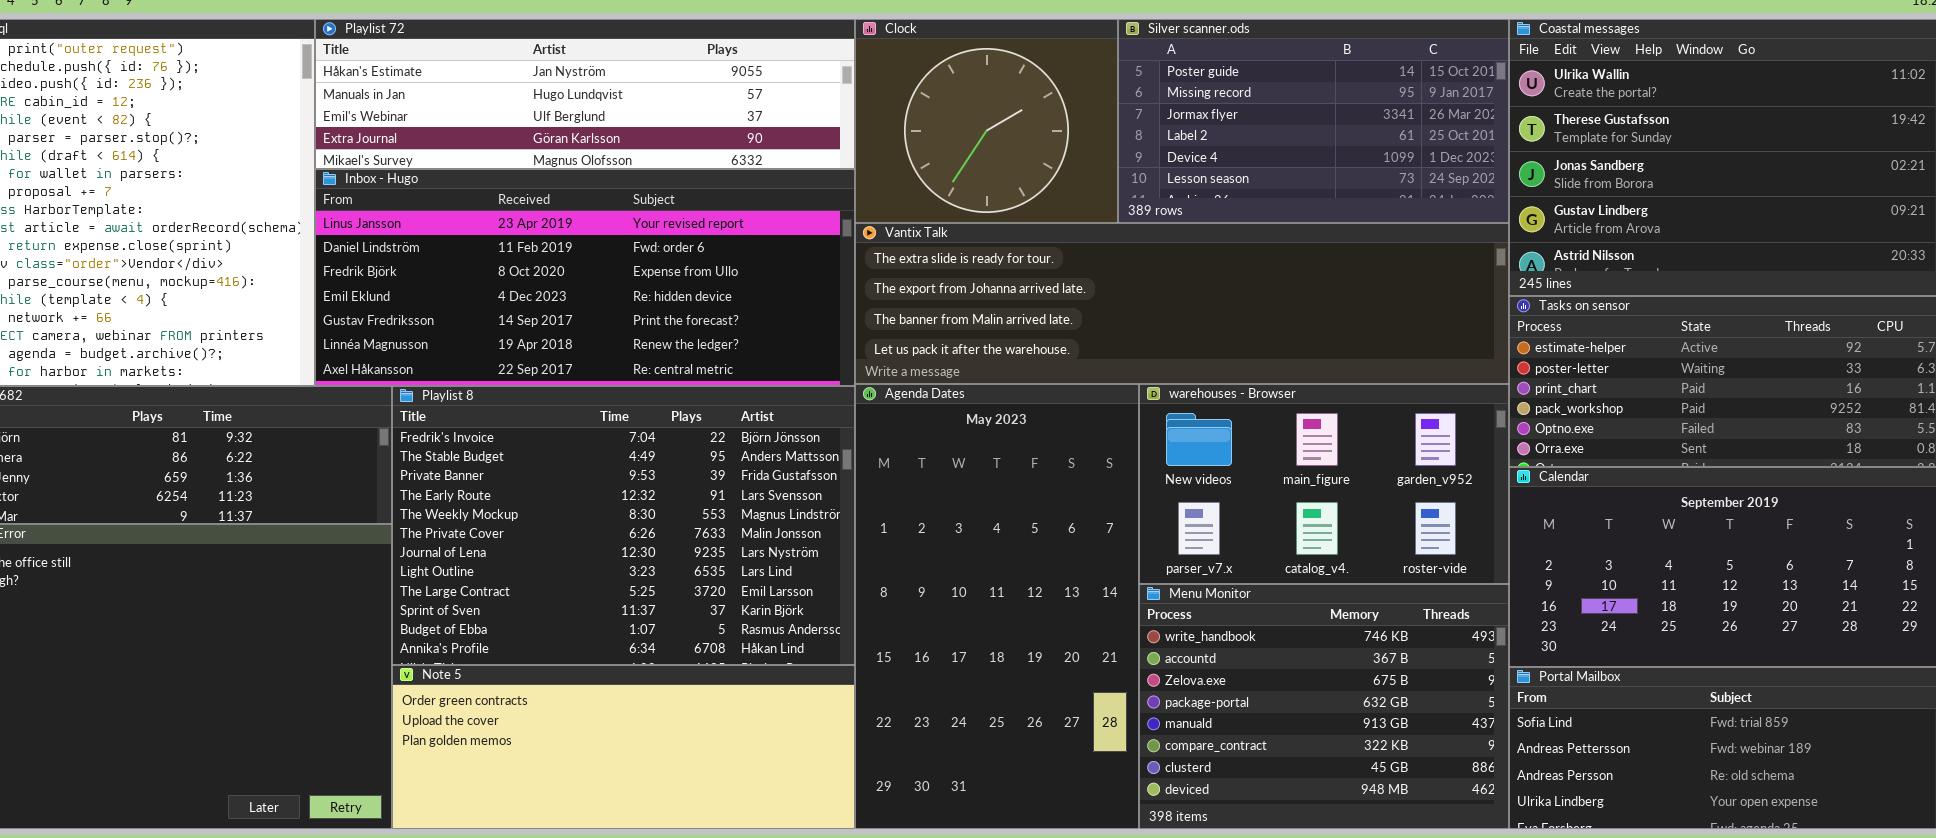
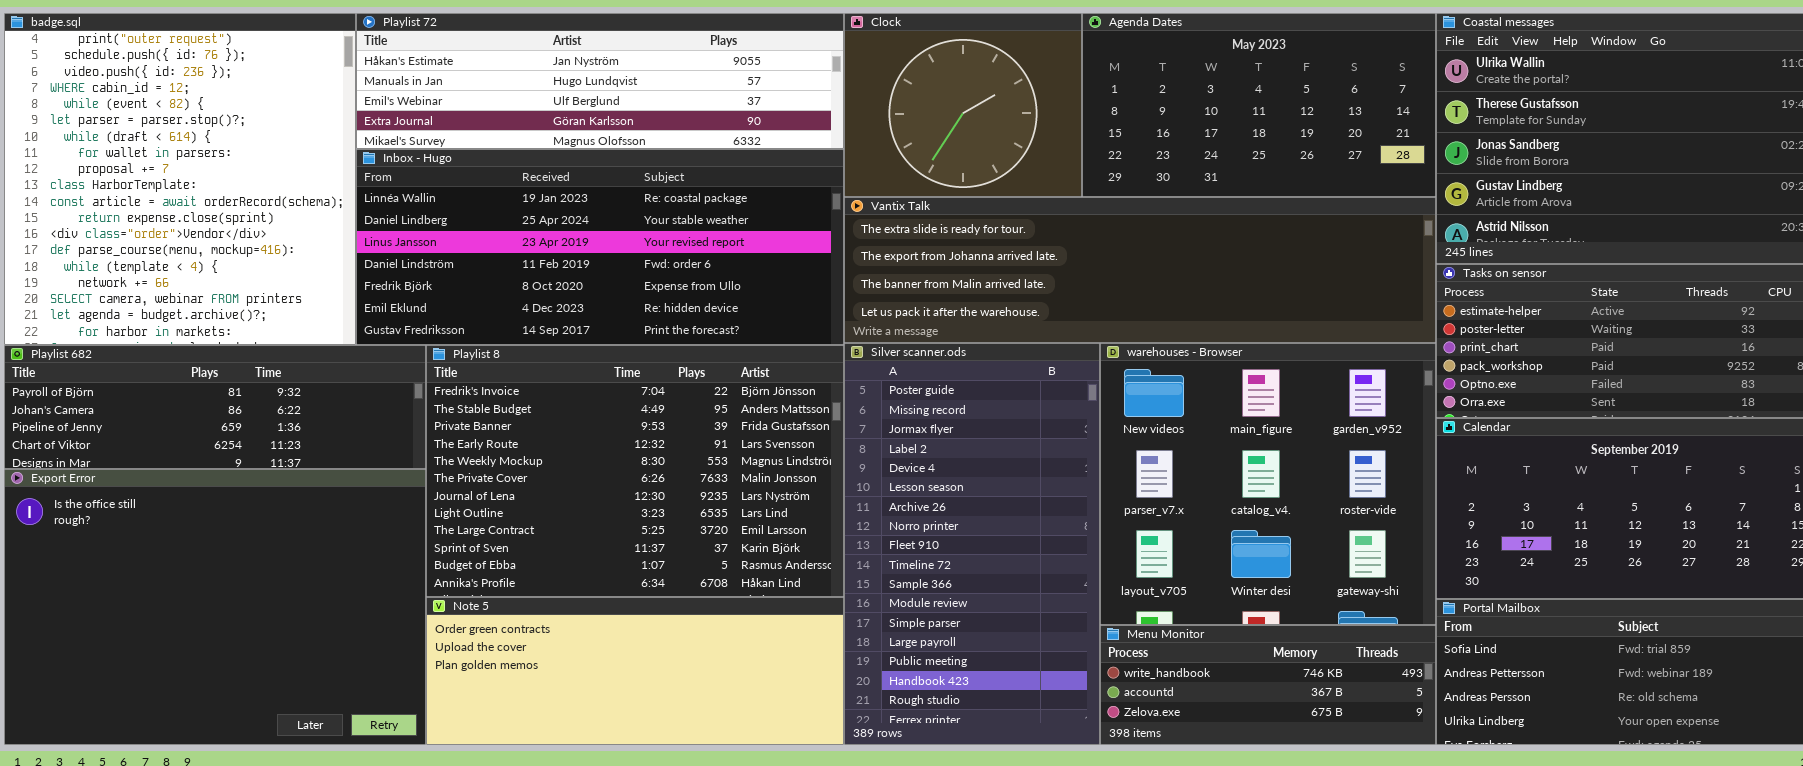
Silver scanner.ods: [1118,19,1509,223] -> [844,343,1100,745], moved, resized
Inbox - Hugo: [315,169,855,386] -> [356,149,844,345], scrolled up 2 rows
Agenda Dates: [855,384,1139,829] -> [1082,13,1436,197], moved, resized
warehouses - Browser: [1139,384,1509,584] -> [1100,343,1436,625], resized
Menu Monitor: [1139,584,1509,829] -> [1100,625,1436,745], resized

